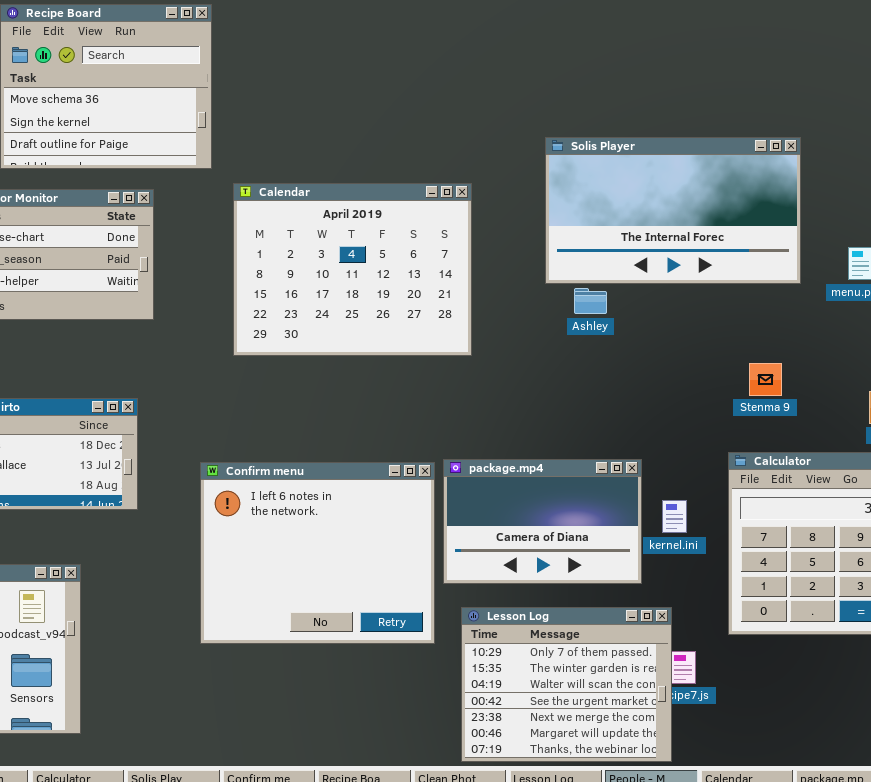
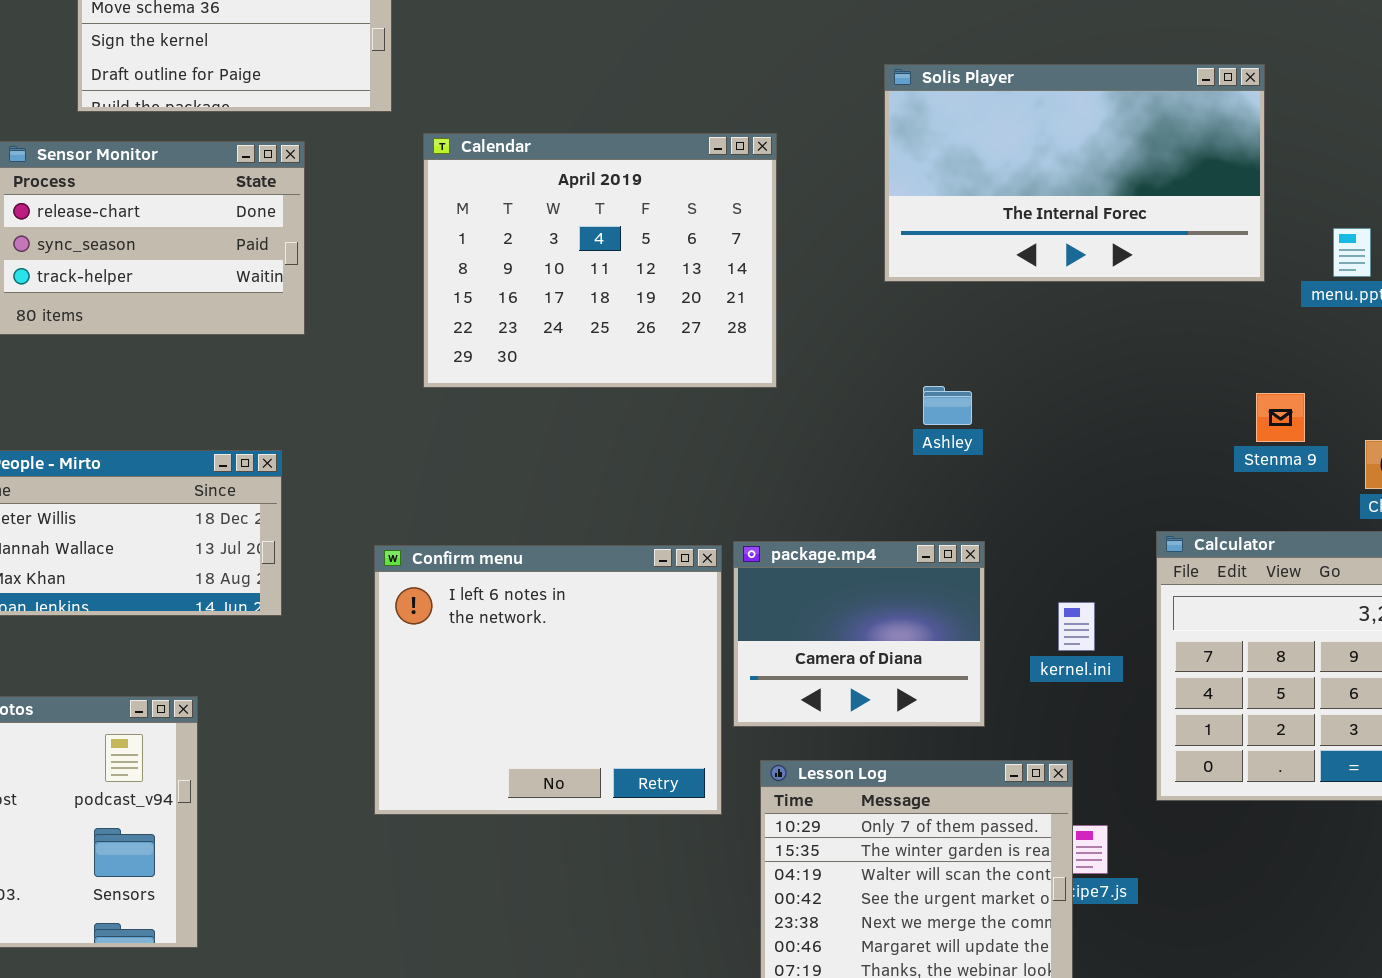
Ashley: [574,288,607,314] -> [923,386,972,425], moved
Stenma 9: [749,363,782,396] -> [1256,393,1305,442], moved
package.mp4: [443,459,642,584] -> [733,541,985,727], resized

